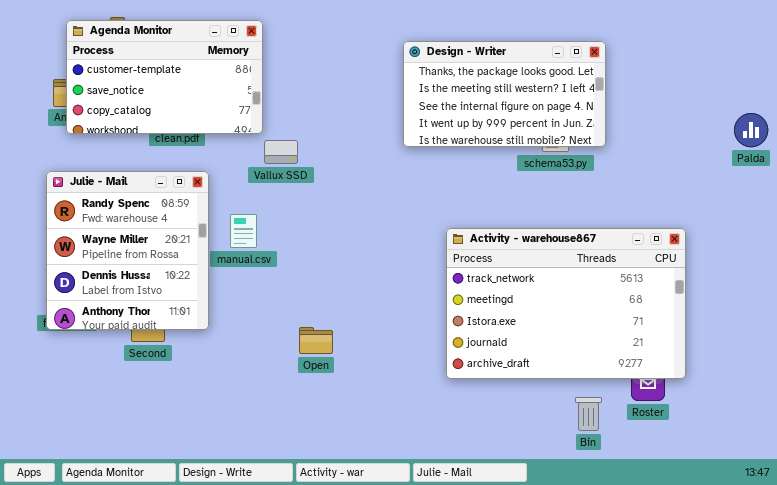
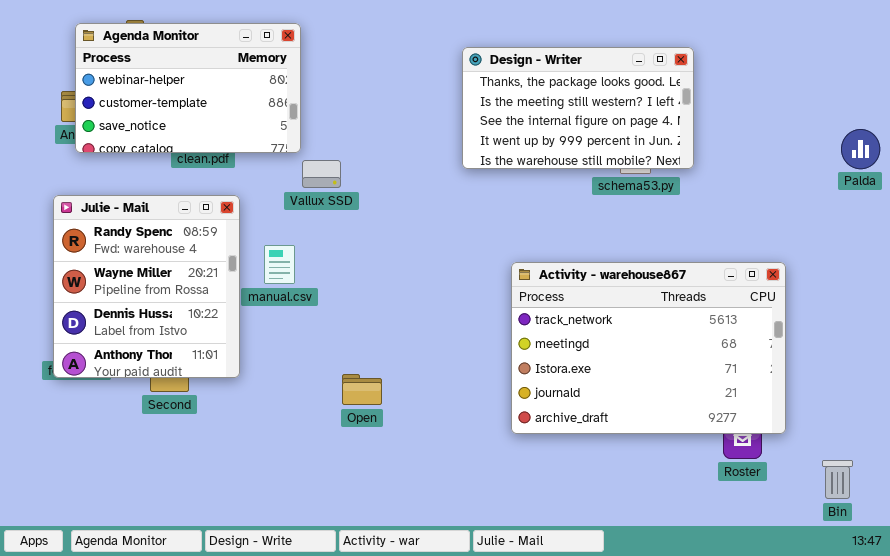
Agenda Monitor: [66,20,263,134] -> [75,23,301,153], scrolled up 1 row
Bin: [575,397,602,431] -> [822,460,853,499], moved

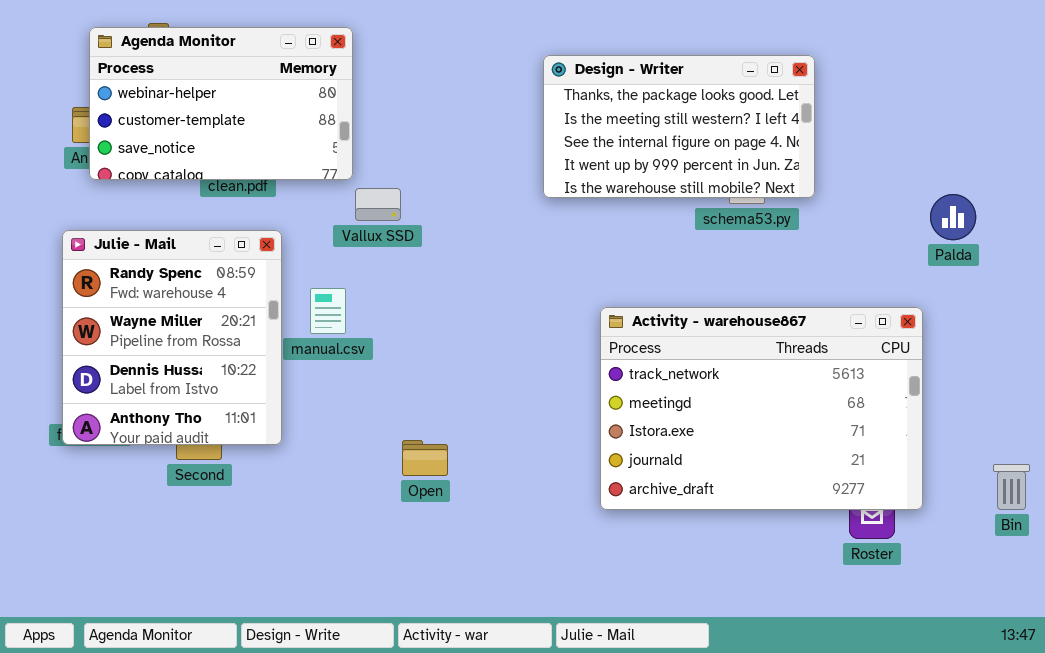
Palda: [841,129,880,169] -> [930,194,976,240], moved
Bin: [822,460,853,499] -> [993,464,1030,510], moved

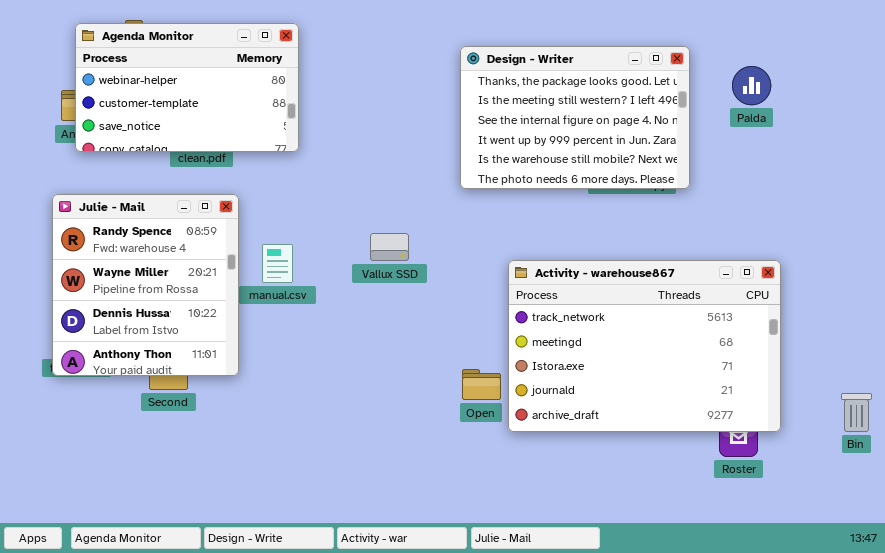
Design - Writer: [543,55,815,198] -> [460,46,690,189], resized
Vallux SSD: [355,188,401,221] -> [370,233,409,261], moved
Palda: [930,194,976,240] -> [732,66,771,105], moved
Open: [402,440,448,476] -> [462,369,501,400], moved

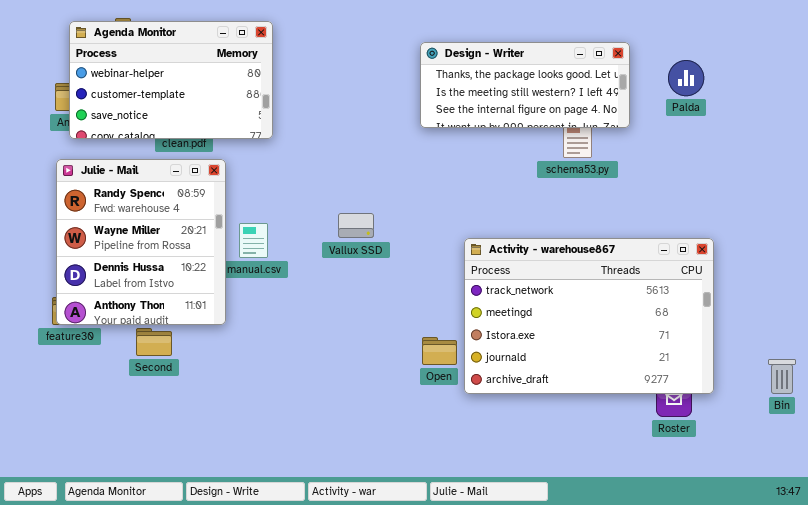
Design - Writer: [460,46,690,189] -> [420,42,630,128], resized
Julie - Mail: [52,194,239,376] -> [56,159,226,325], moved

